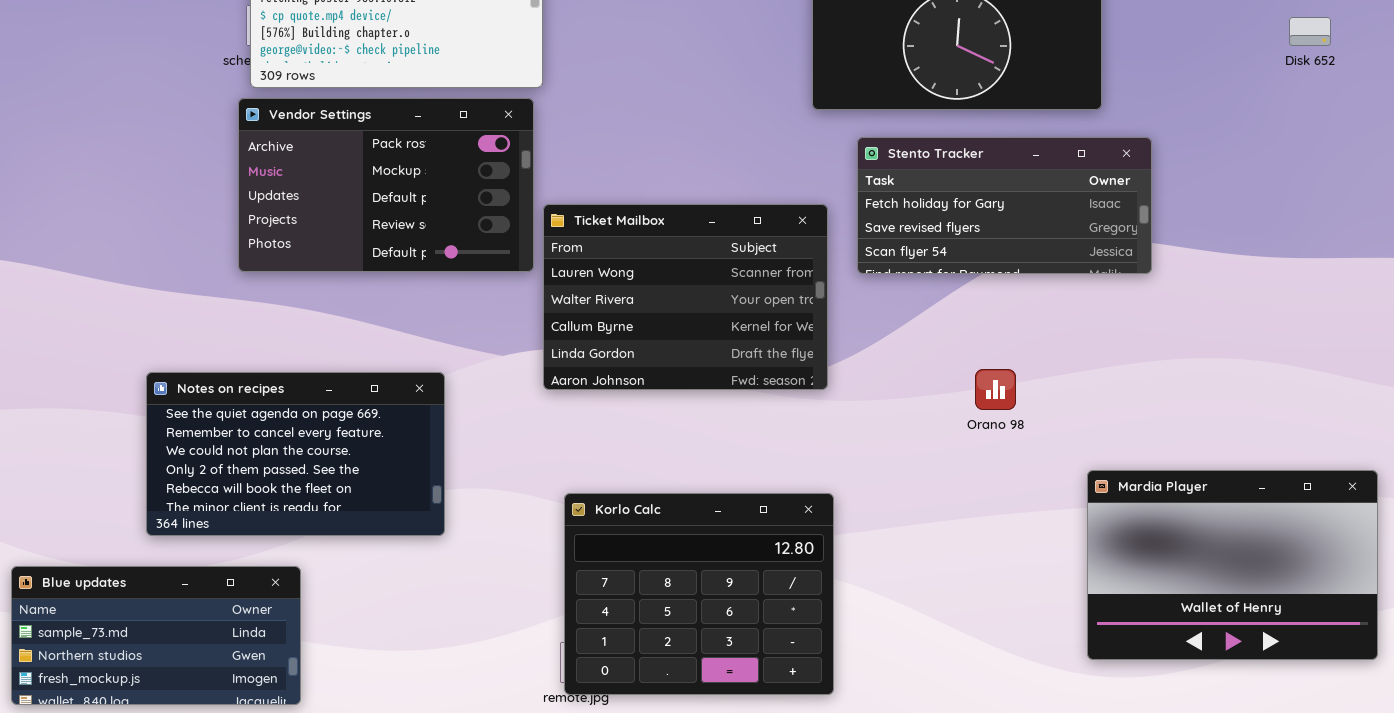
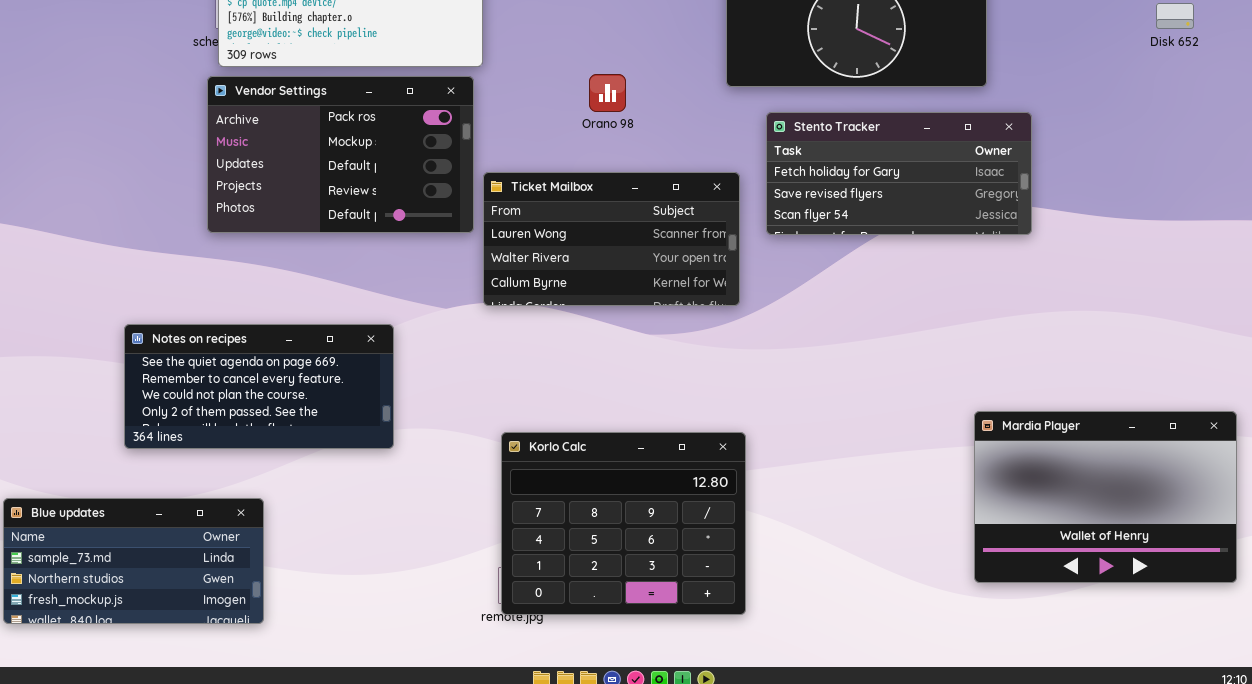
Ticket Mailbox: [543,204,828,390] -> [483,172,740,306], resized
Orano 98: [975,369,1016,410] -> [589,74,626,112], moved
Notes on recipes: [146,372,445,536] -> [124,324,394,449], resized

